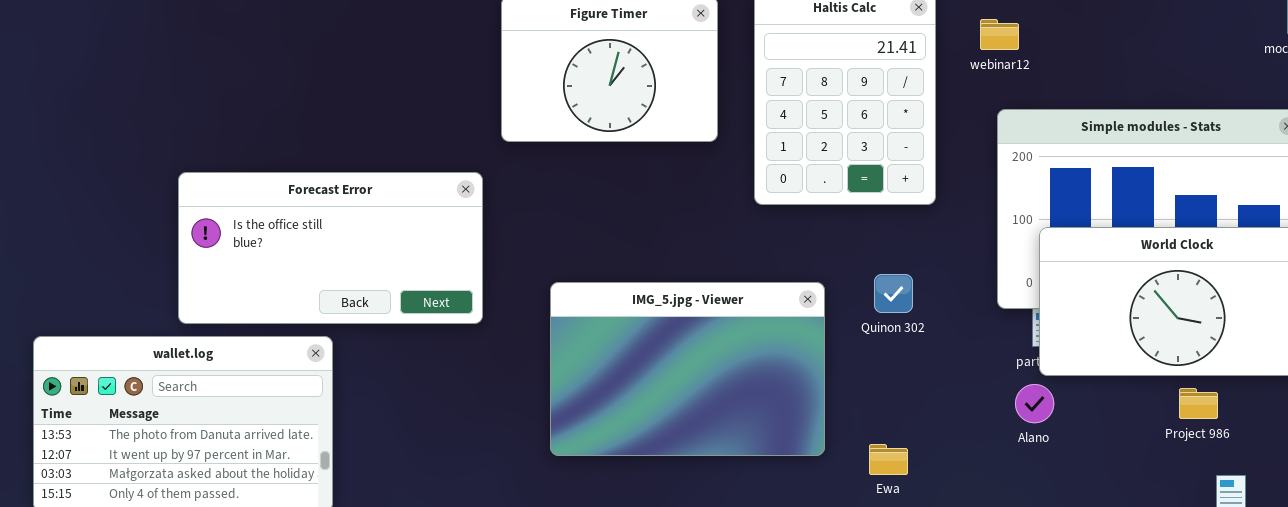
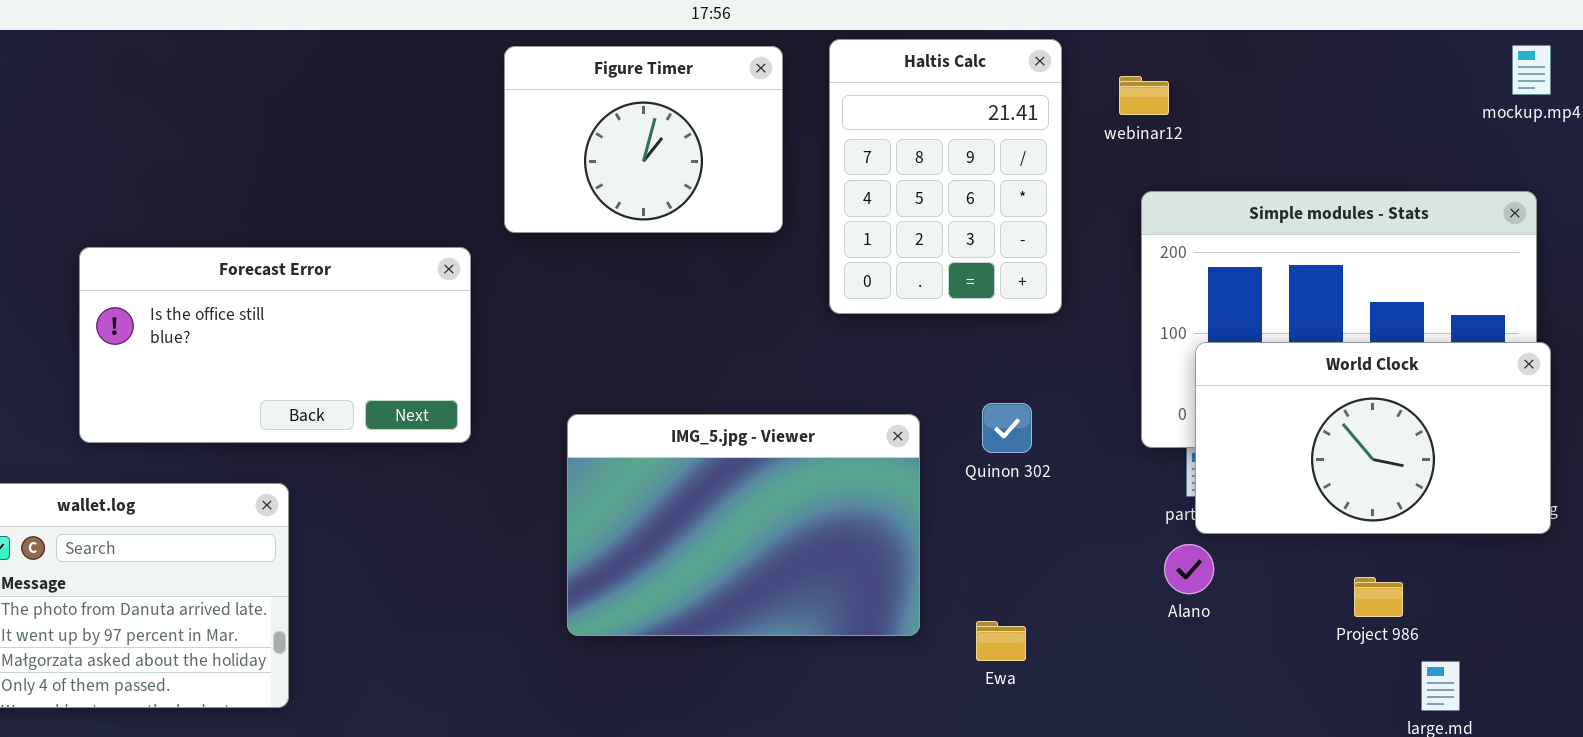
Forecast Error: [178,172,483,324] -> [79,247,471,443], moved
Project 986: [1179,388,1218,419] -> [1354,577,1403,617], moved

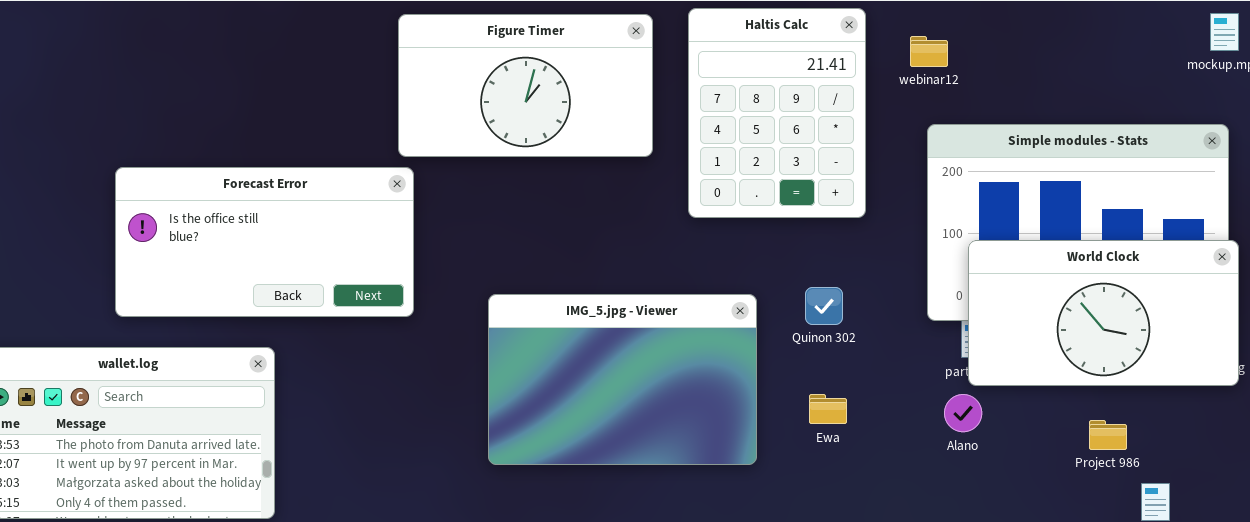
Figure Timer: [504,46,783,233] -> [398,14,653,157], resized
Ewa: [976,621,1026,661] -> [809,394,847,424], moved

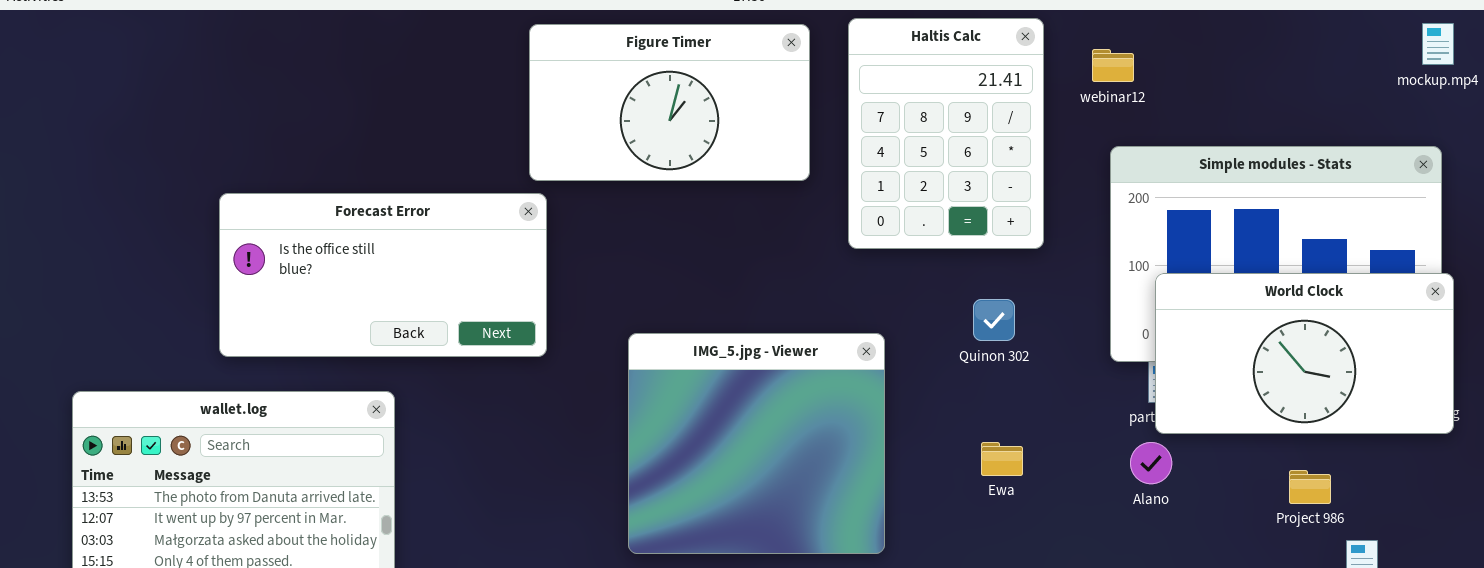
Quinon 302: [805,287,843,325] -> [973,299,1015,341], moved
IMG_5.jpg - Viewer: [488,294,757,465] -> [628,333,885,554], resized

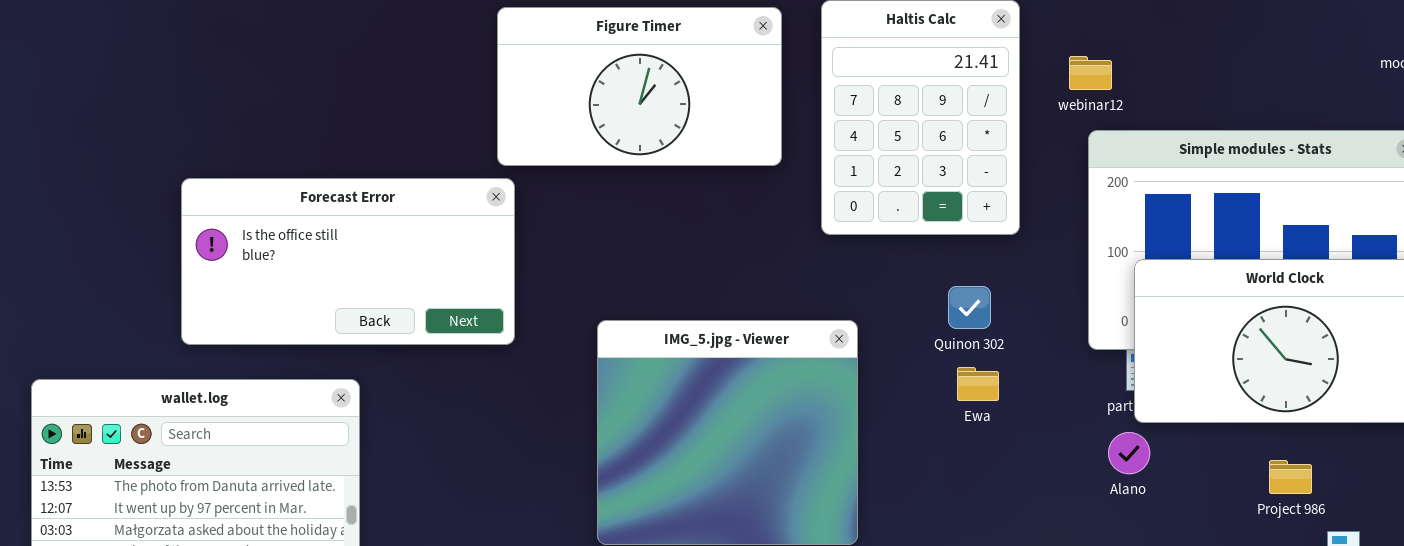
webinar12: [1092,49,1134,82] -> [1069,56,1112,90], moved
Ewa: [981,442,1023,476] -> [957,367,999,401], moved

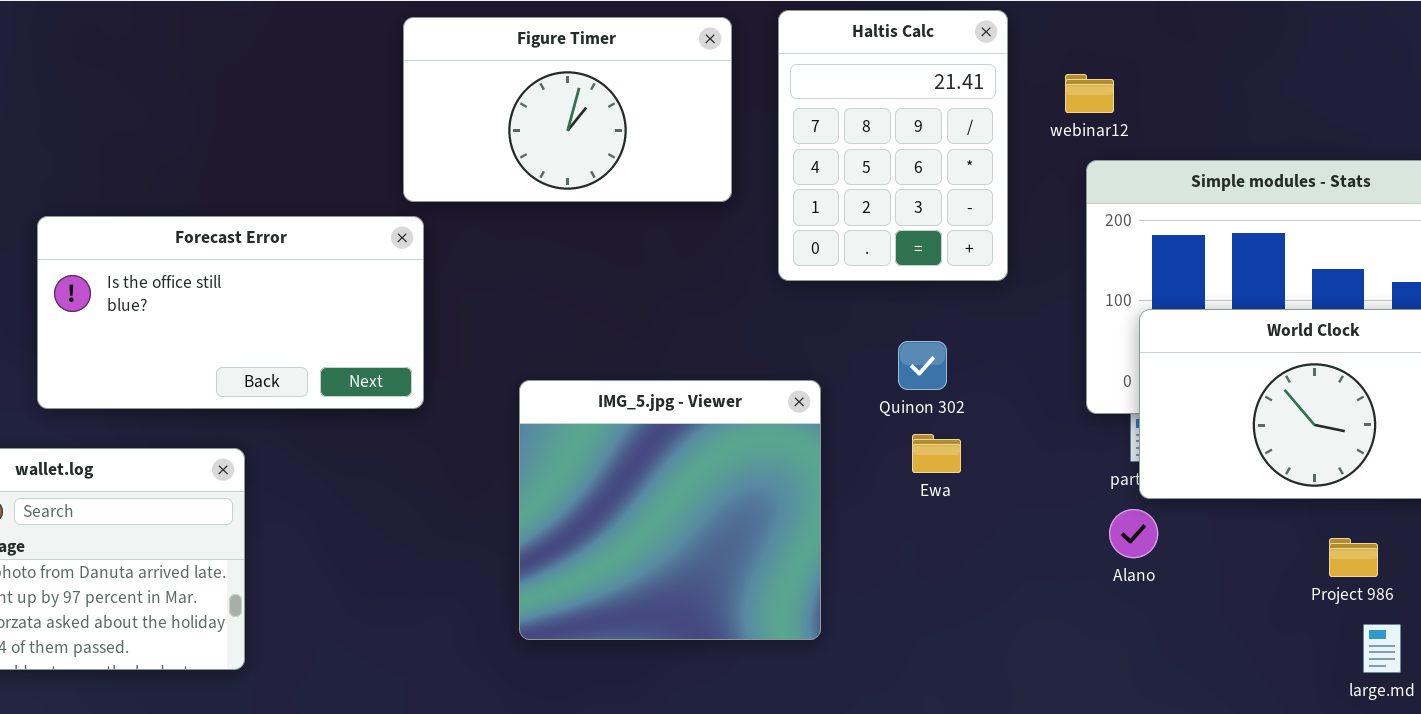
Quinon 302: [948,286,991,329] -> [898,341,947,390], moved
Ewa: [957,367,999,401] -> [912,434,961,473], moved
Project 986: [1269,460,1312,494] -> [1329,538,1378,577], moved

